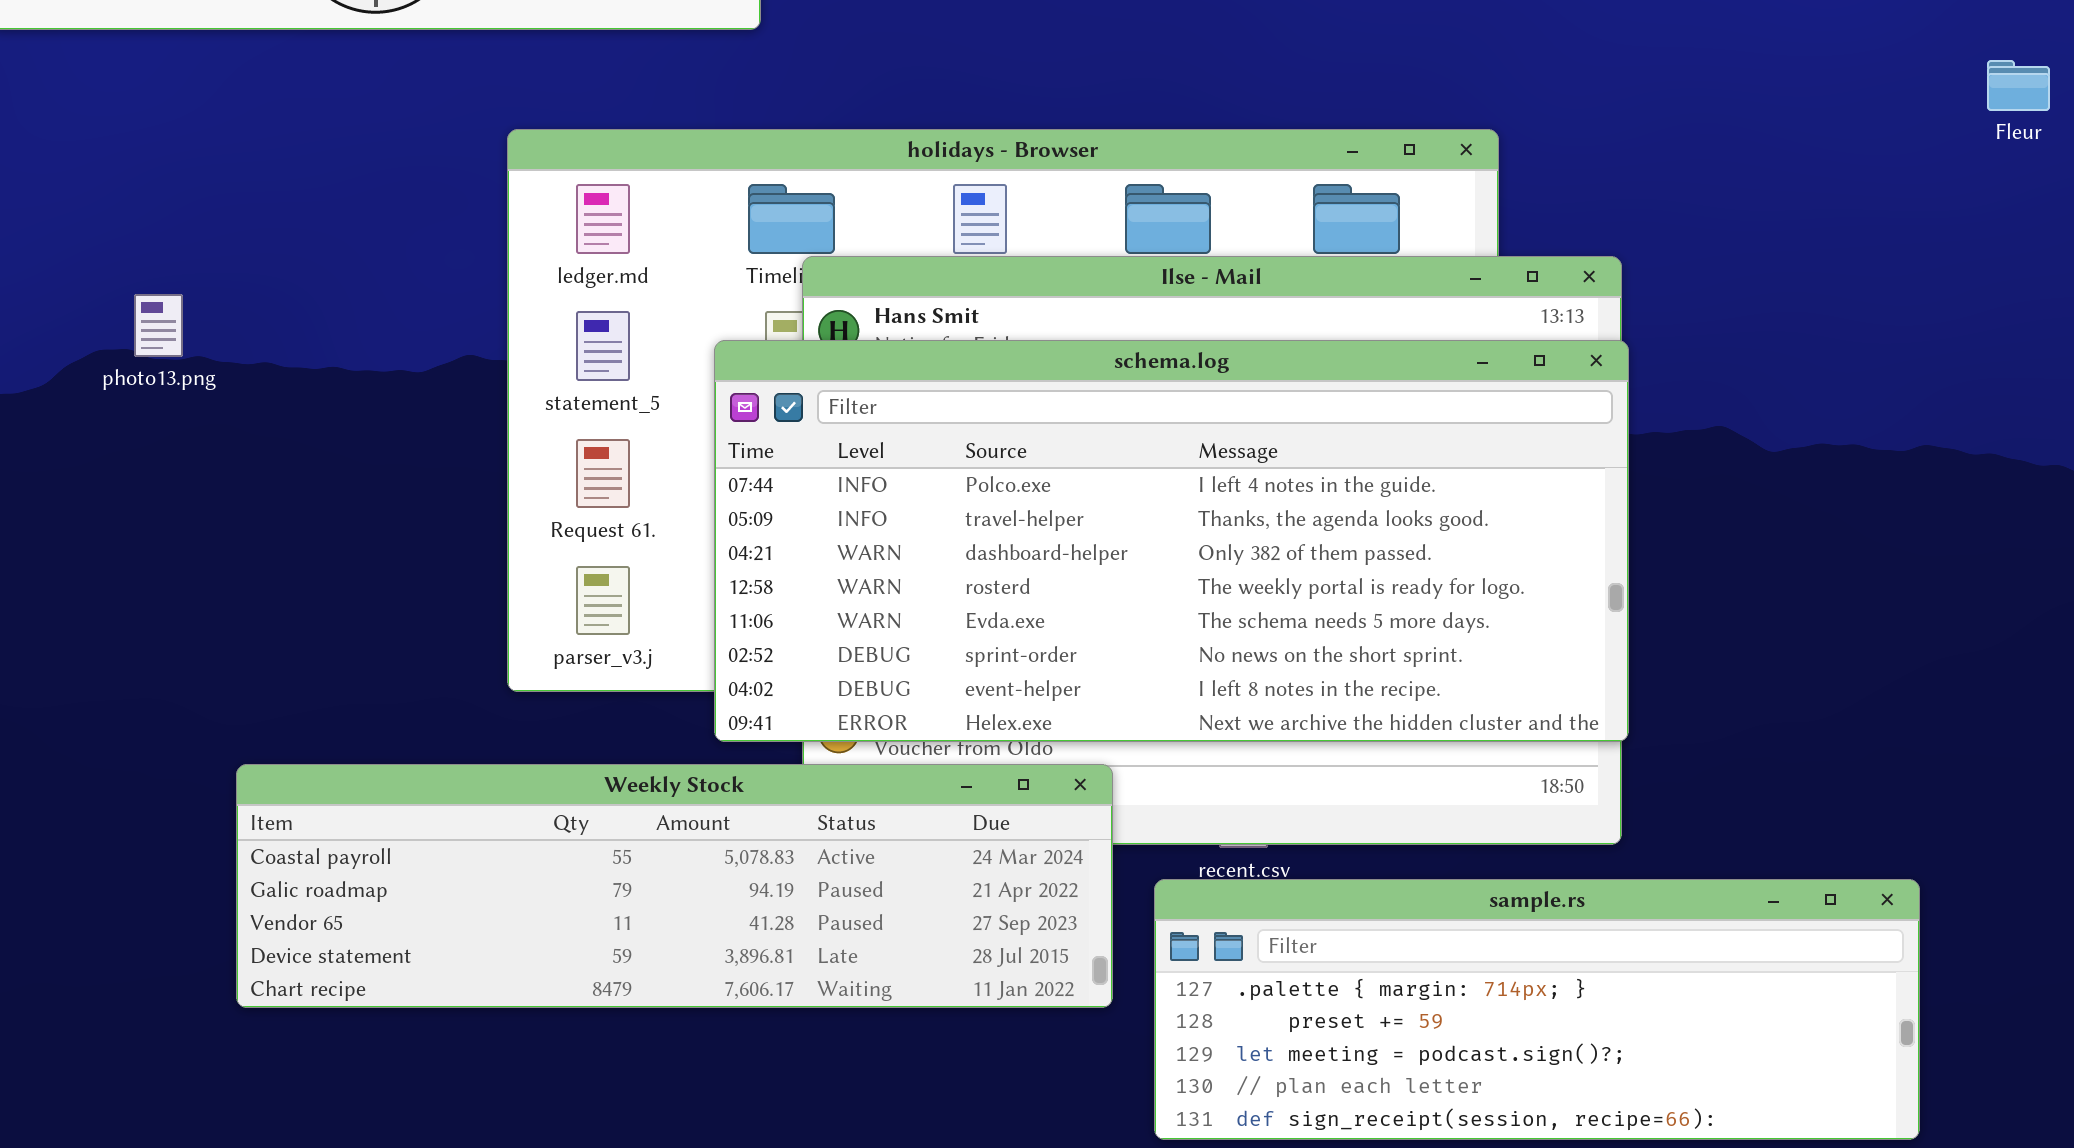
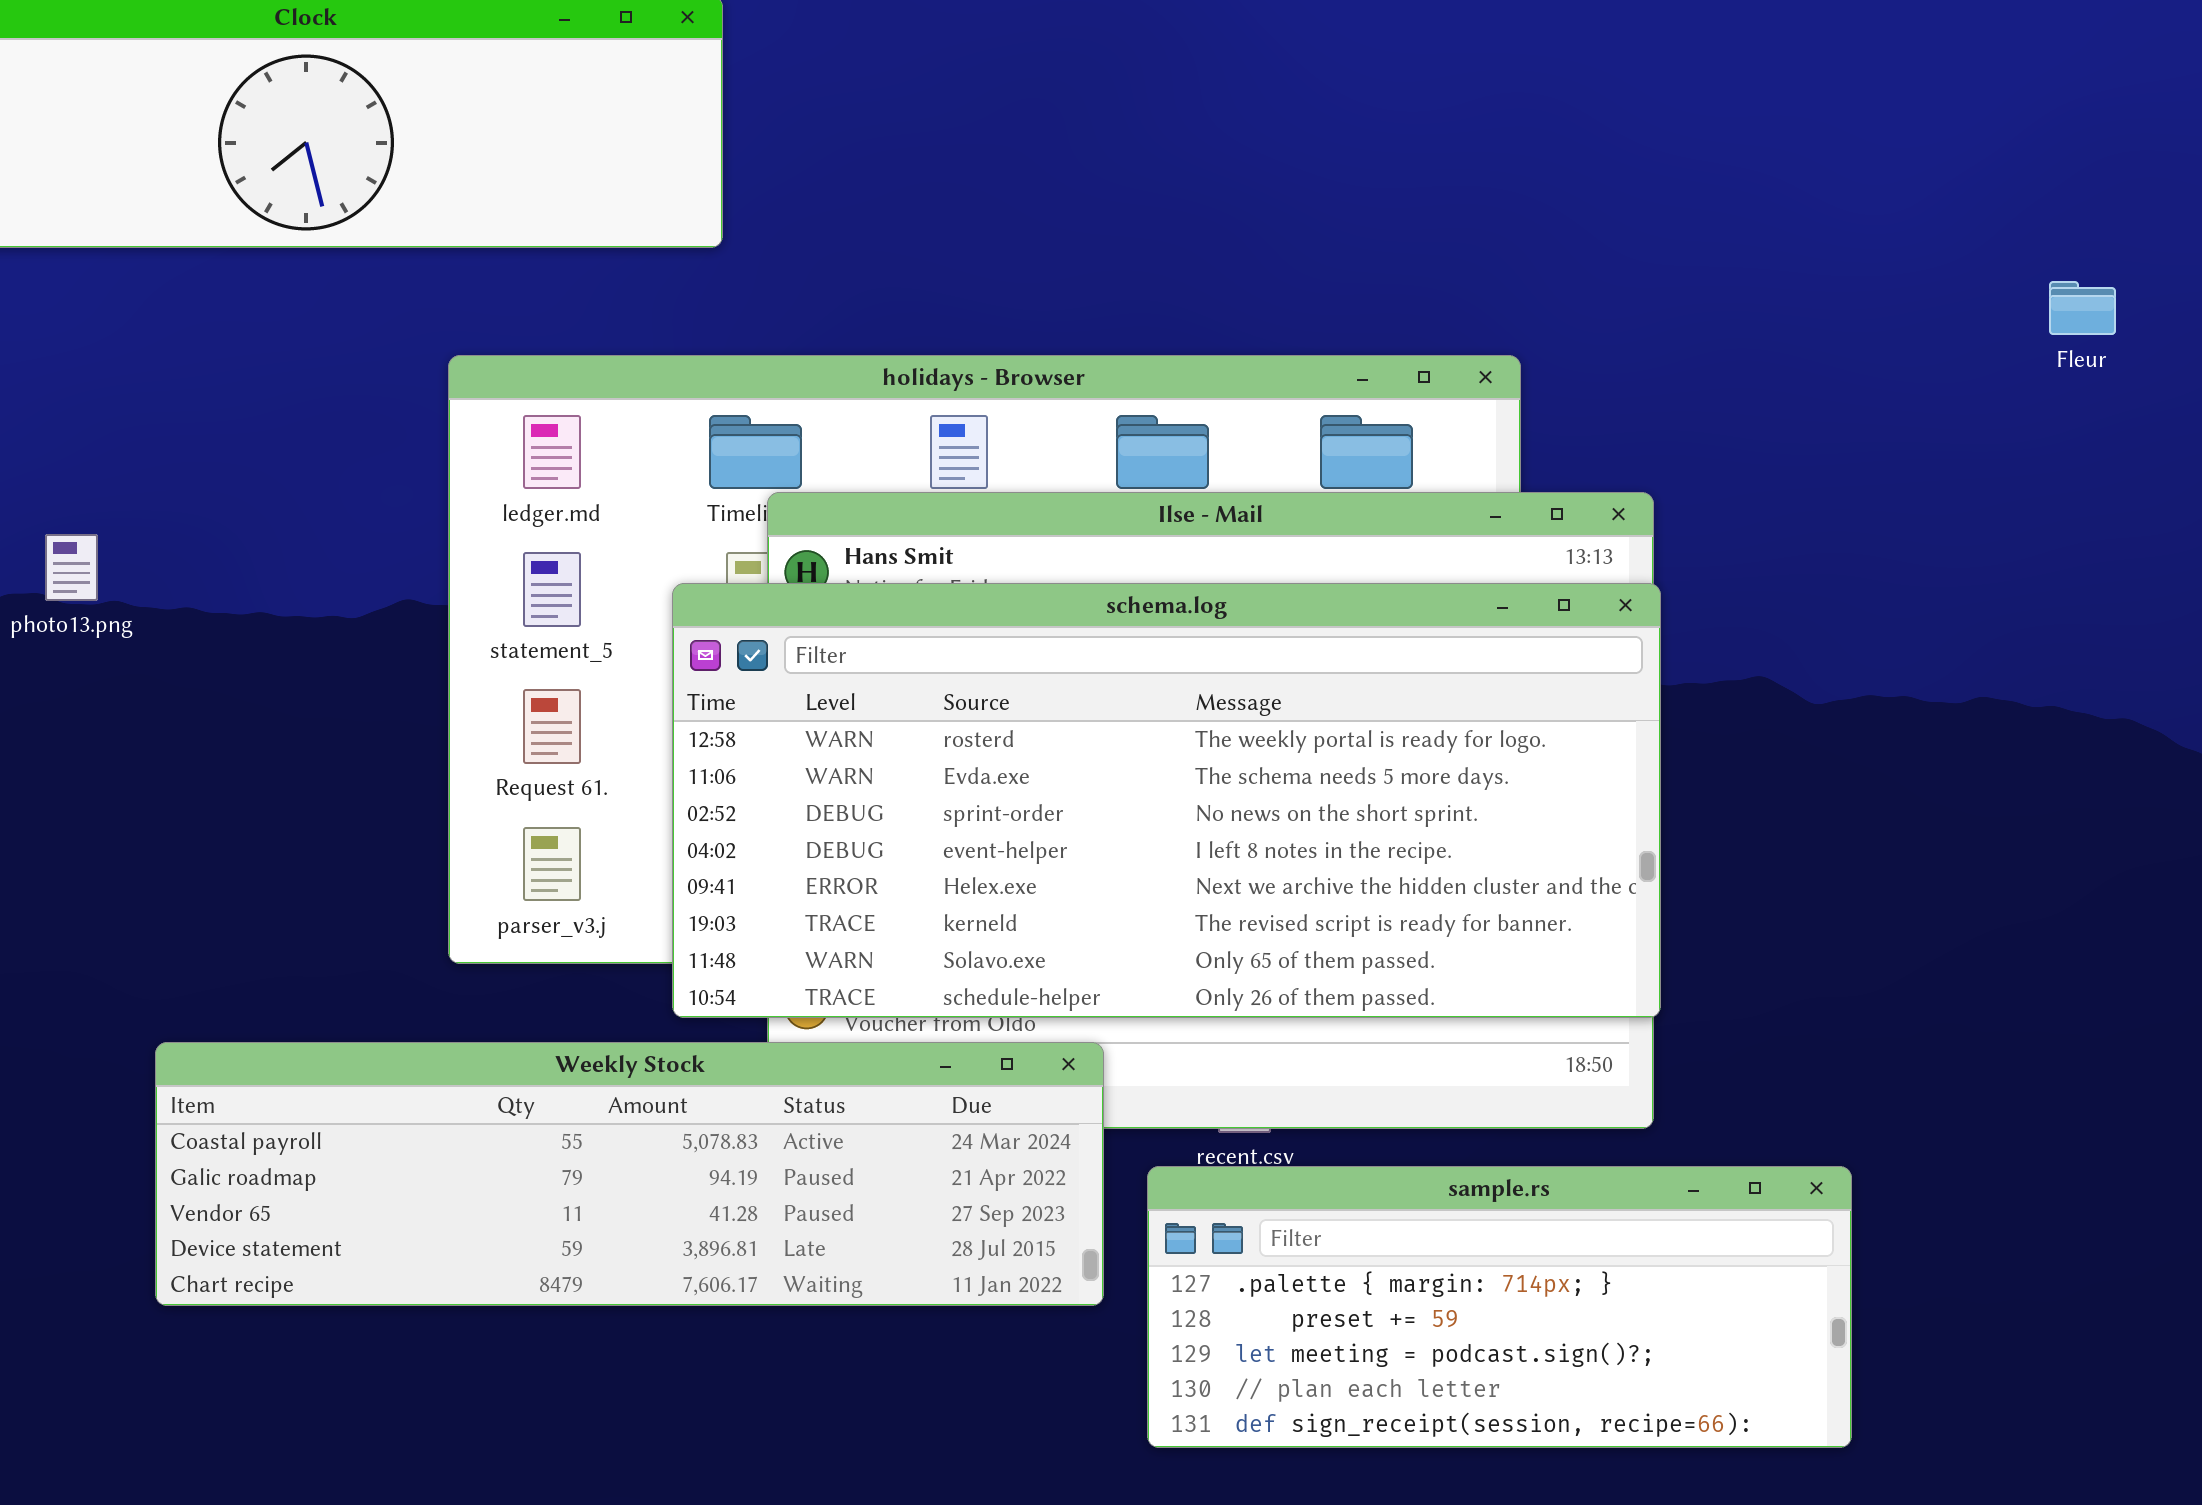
schema.log: [714,340,1629,742] -> [672,583,1661,1018], scrolled down 3 rows
sample.rs: [1154,879,1920,1140] -> [1147,1166,1852,1448], resized

